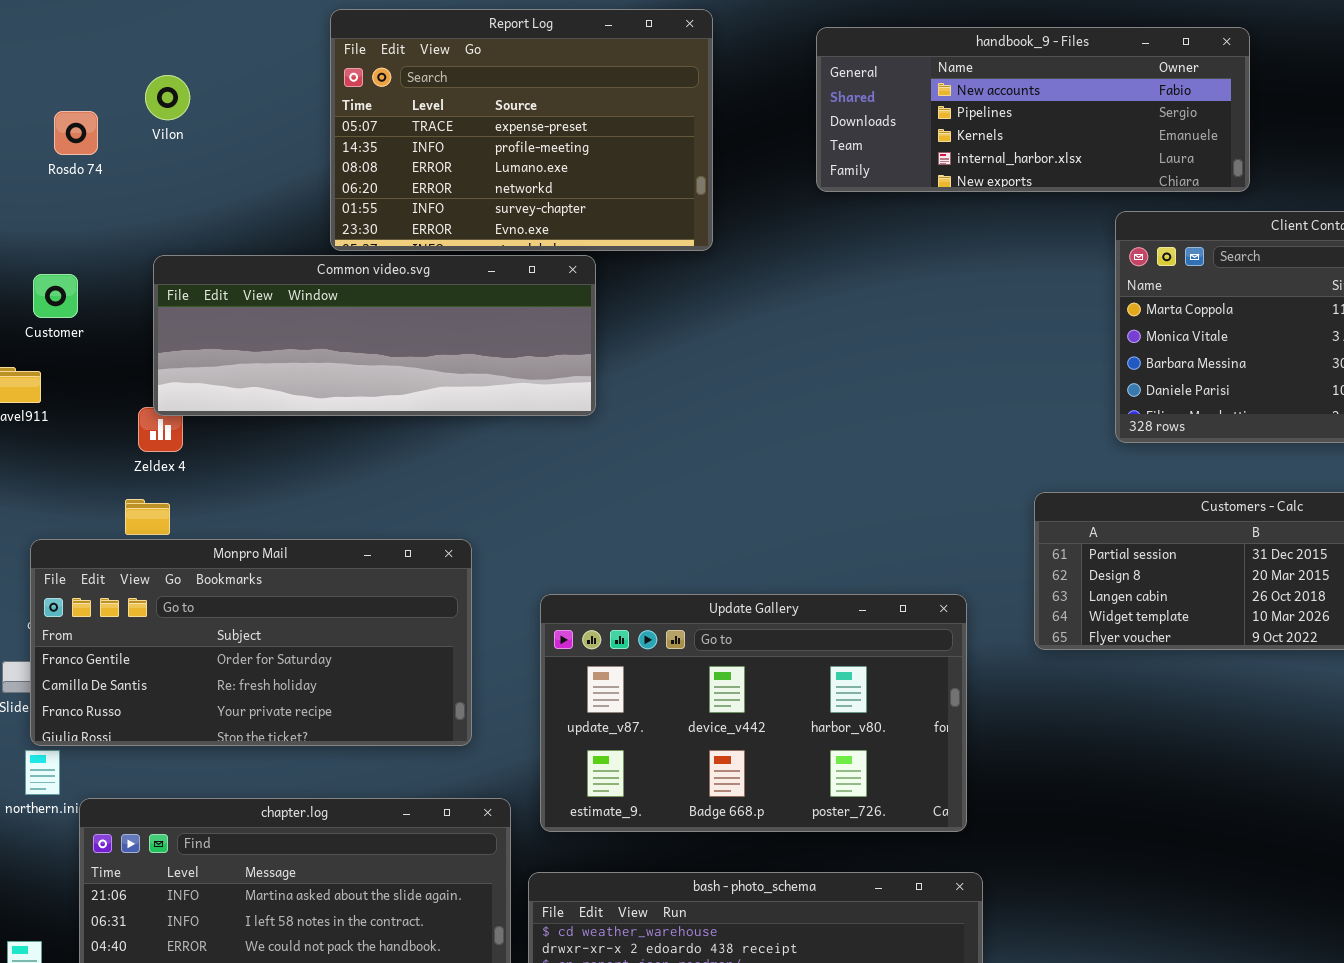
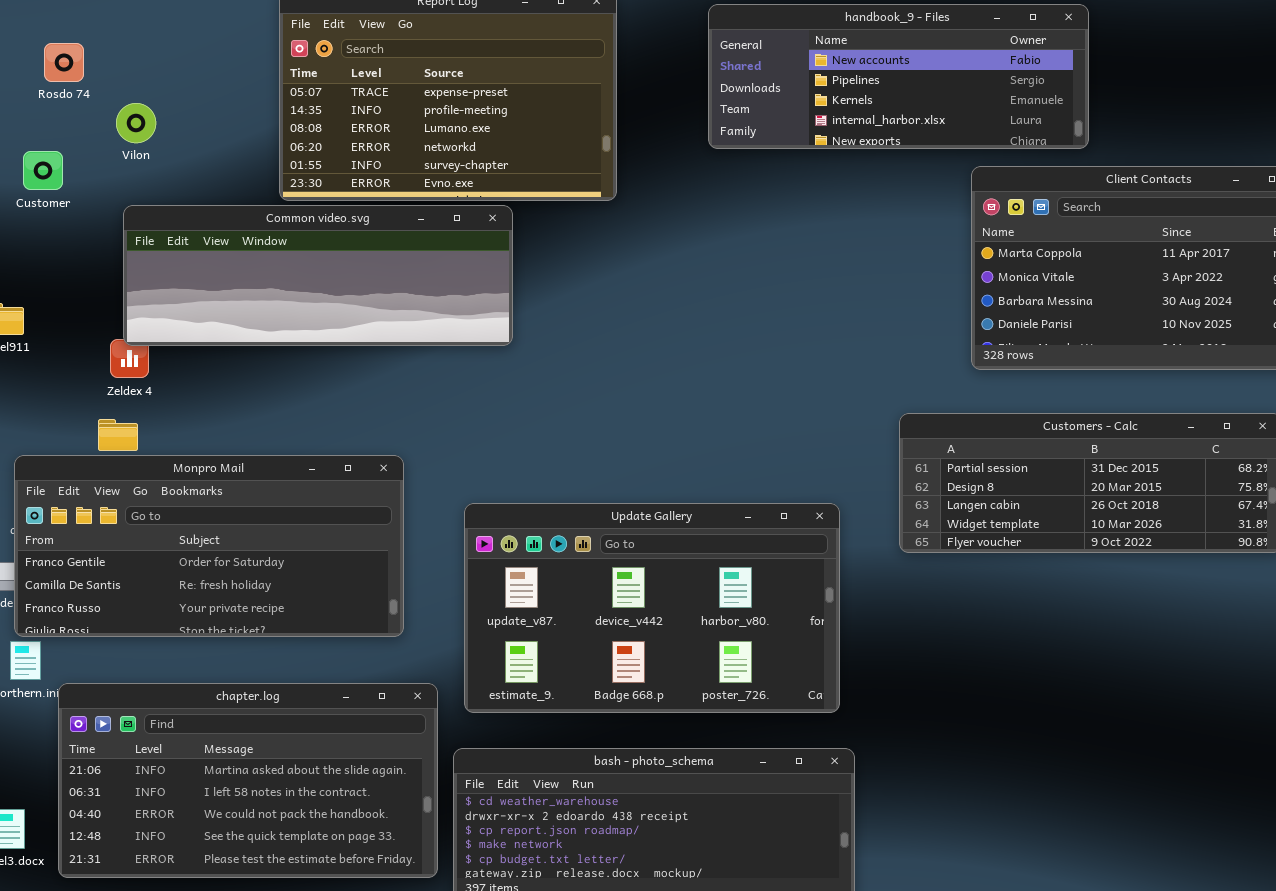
Vilon: [145,75,190,120] -> [116,103,156,143], moved
Rosdo 74: [54,111,98,155] -> [44,43,84,82], moved
Customer: [33,274,78,318] -> [23,151,63,190], moved

